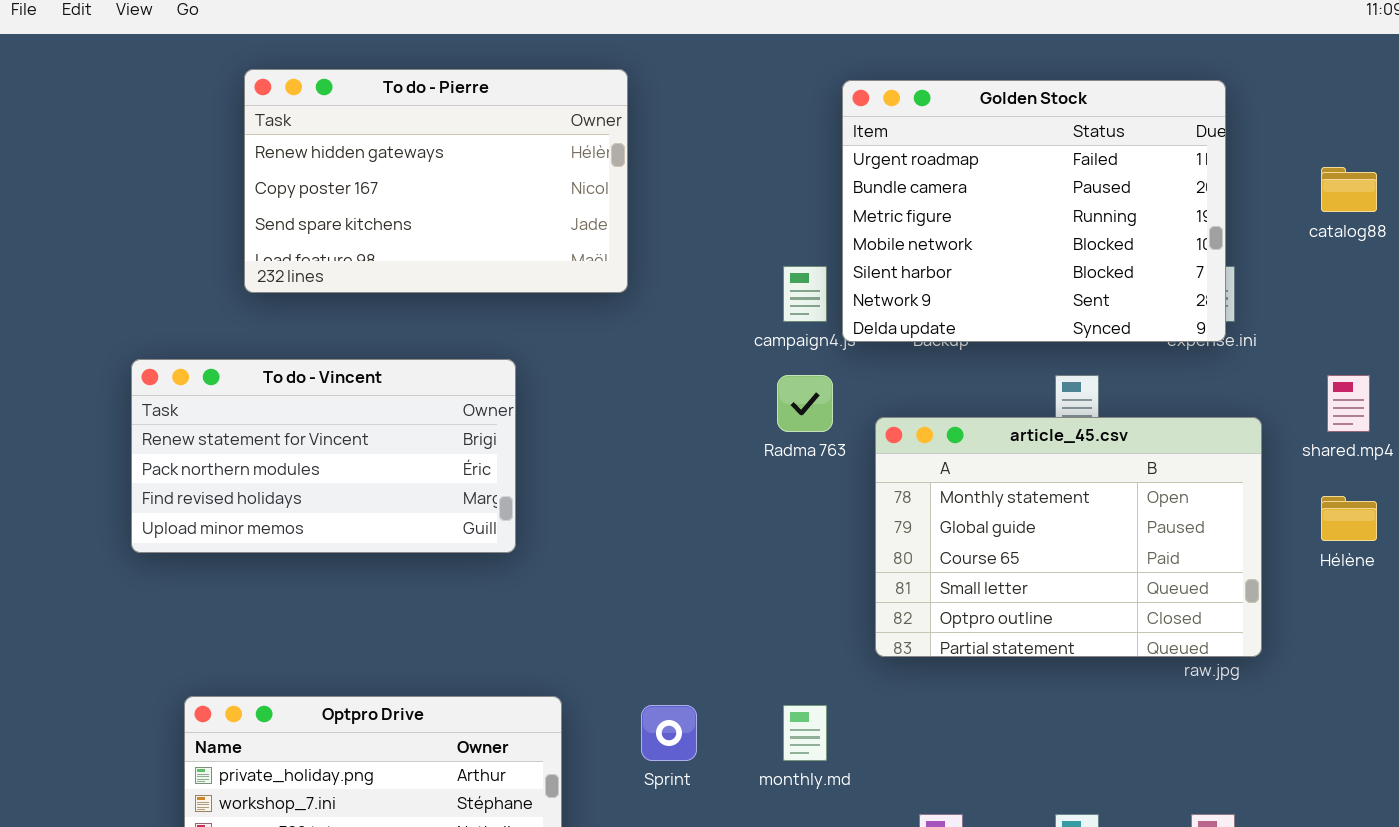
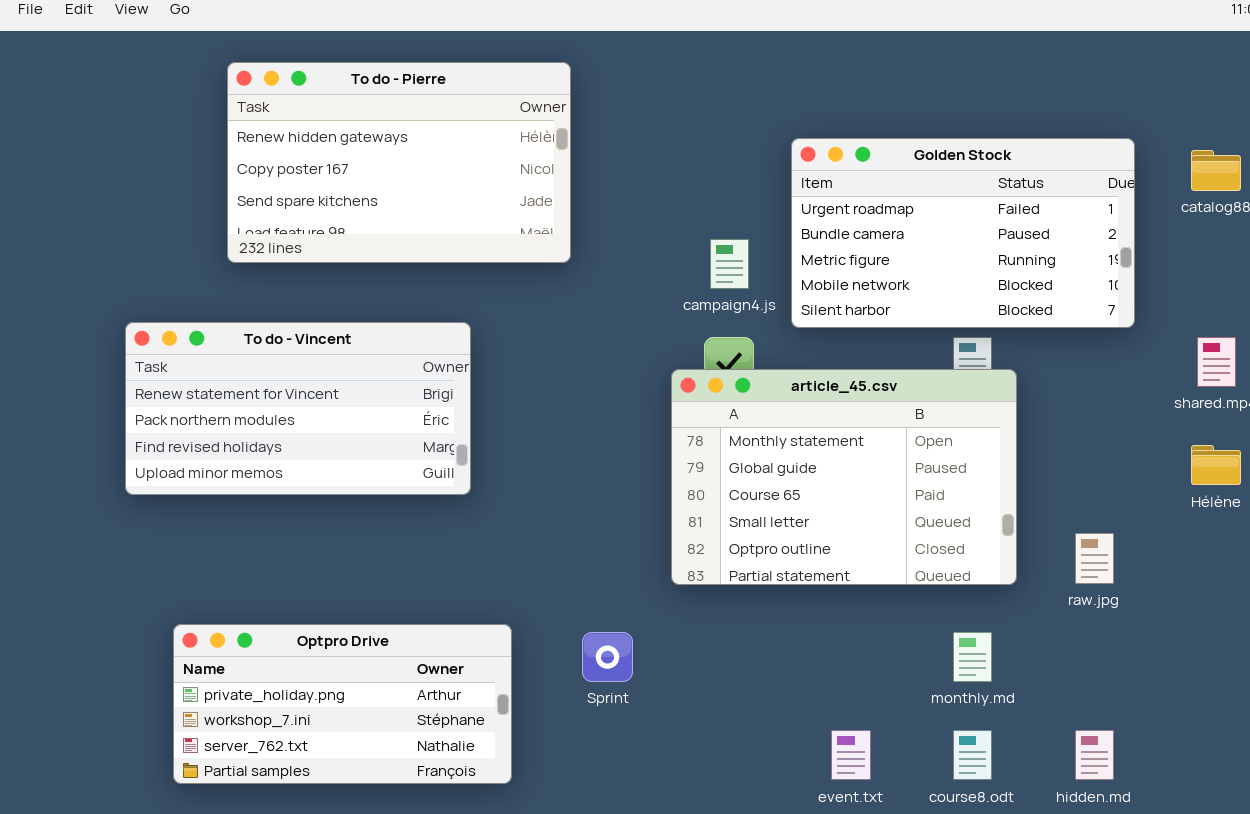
Golden Stock: [842,80,1226,342] -> [791,138,1135,328], moved, resized
article_45.csv: [875,417,1262,657] -> [671,369,1017,585], moved
monthly.md: [783,705,827,761] -> [953,632,992,682], moved

